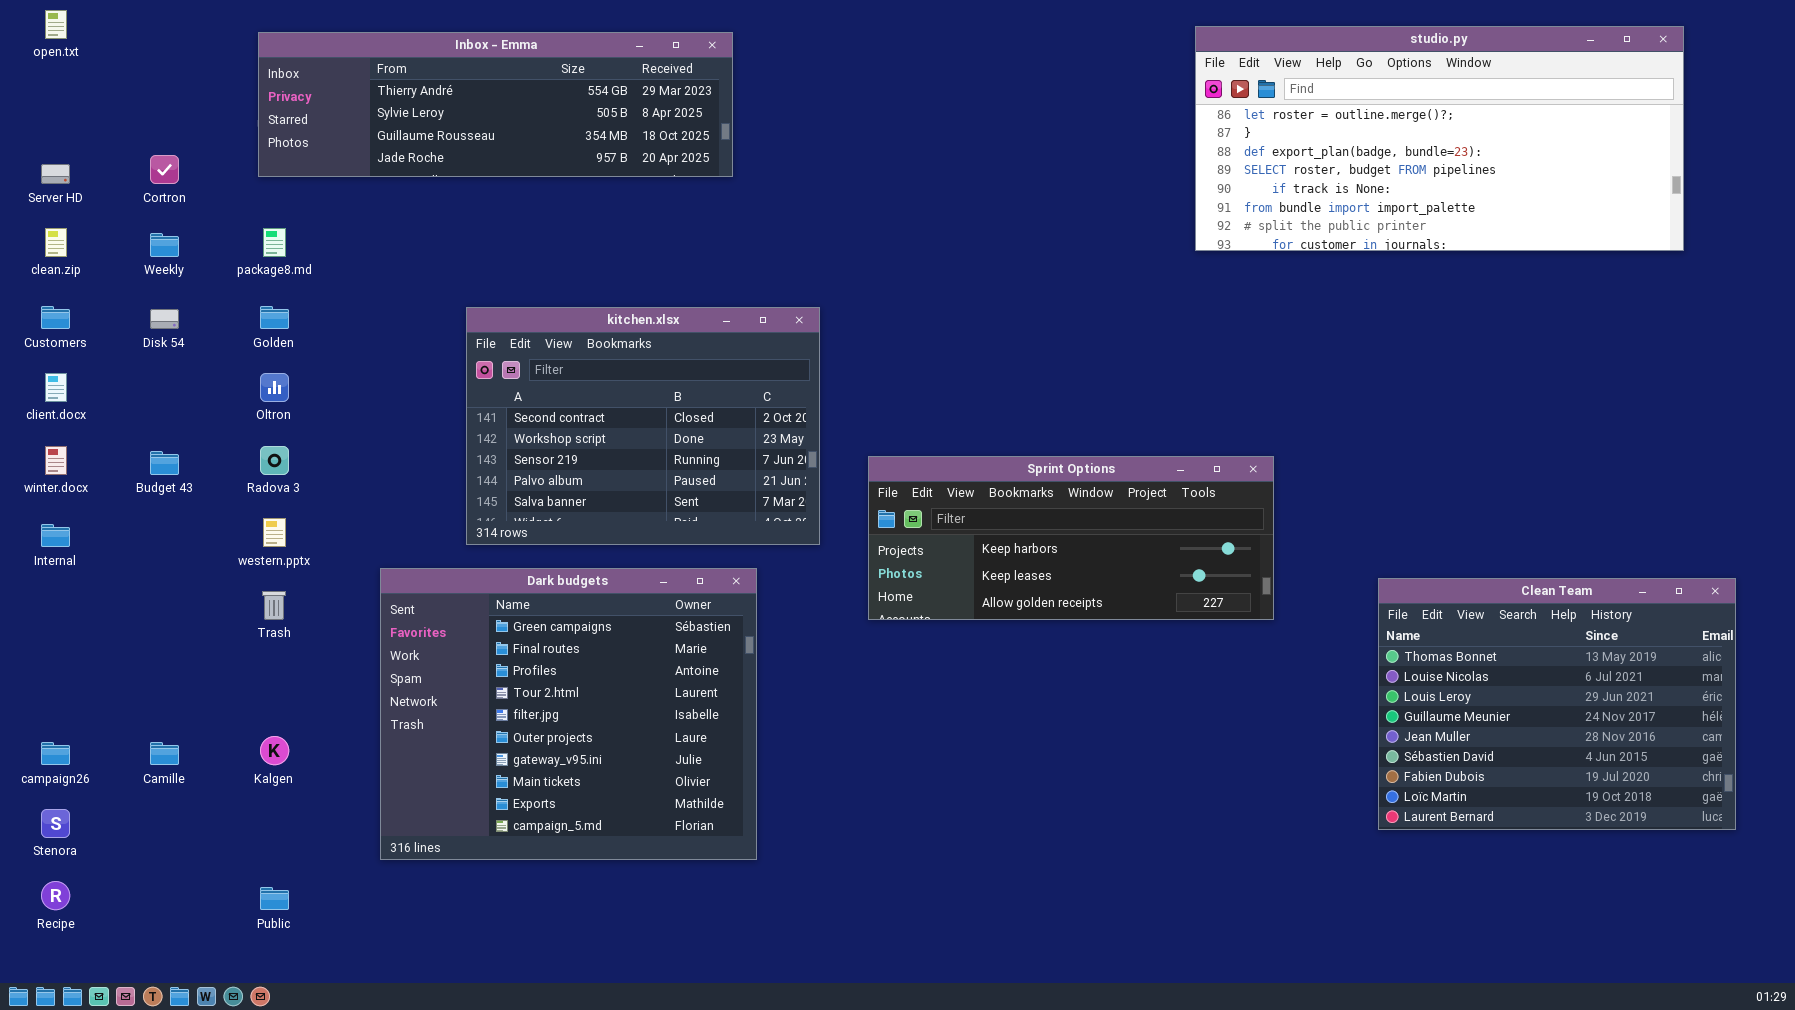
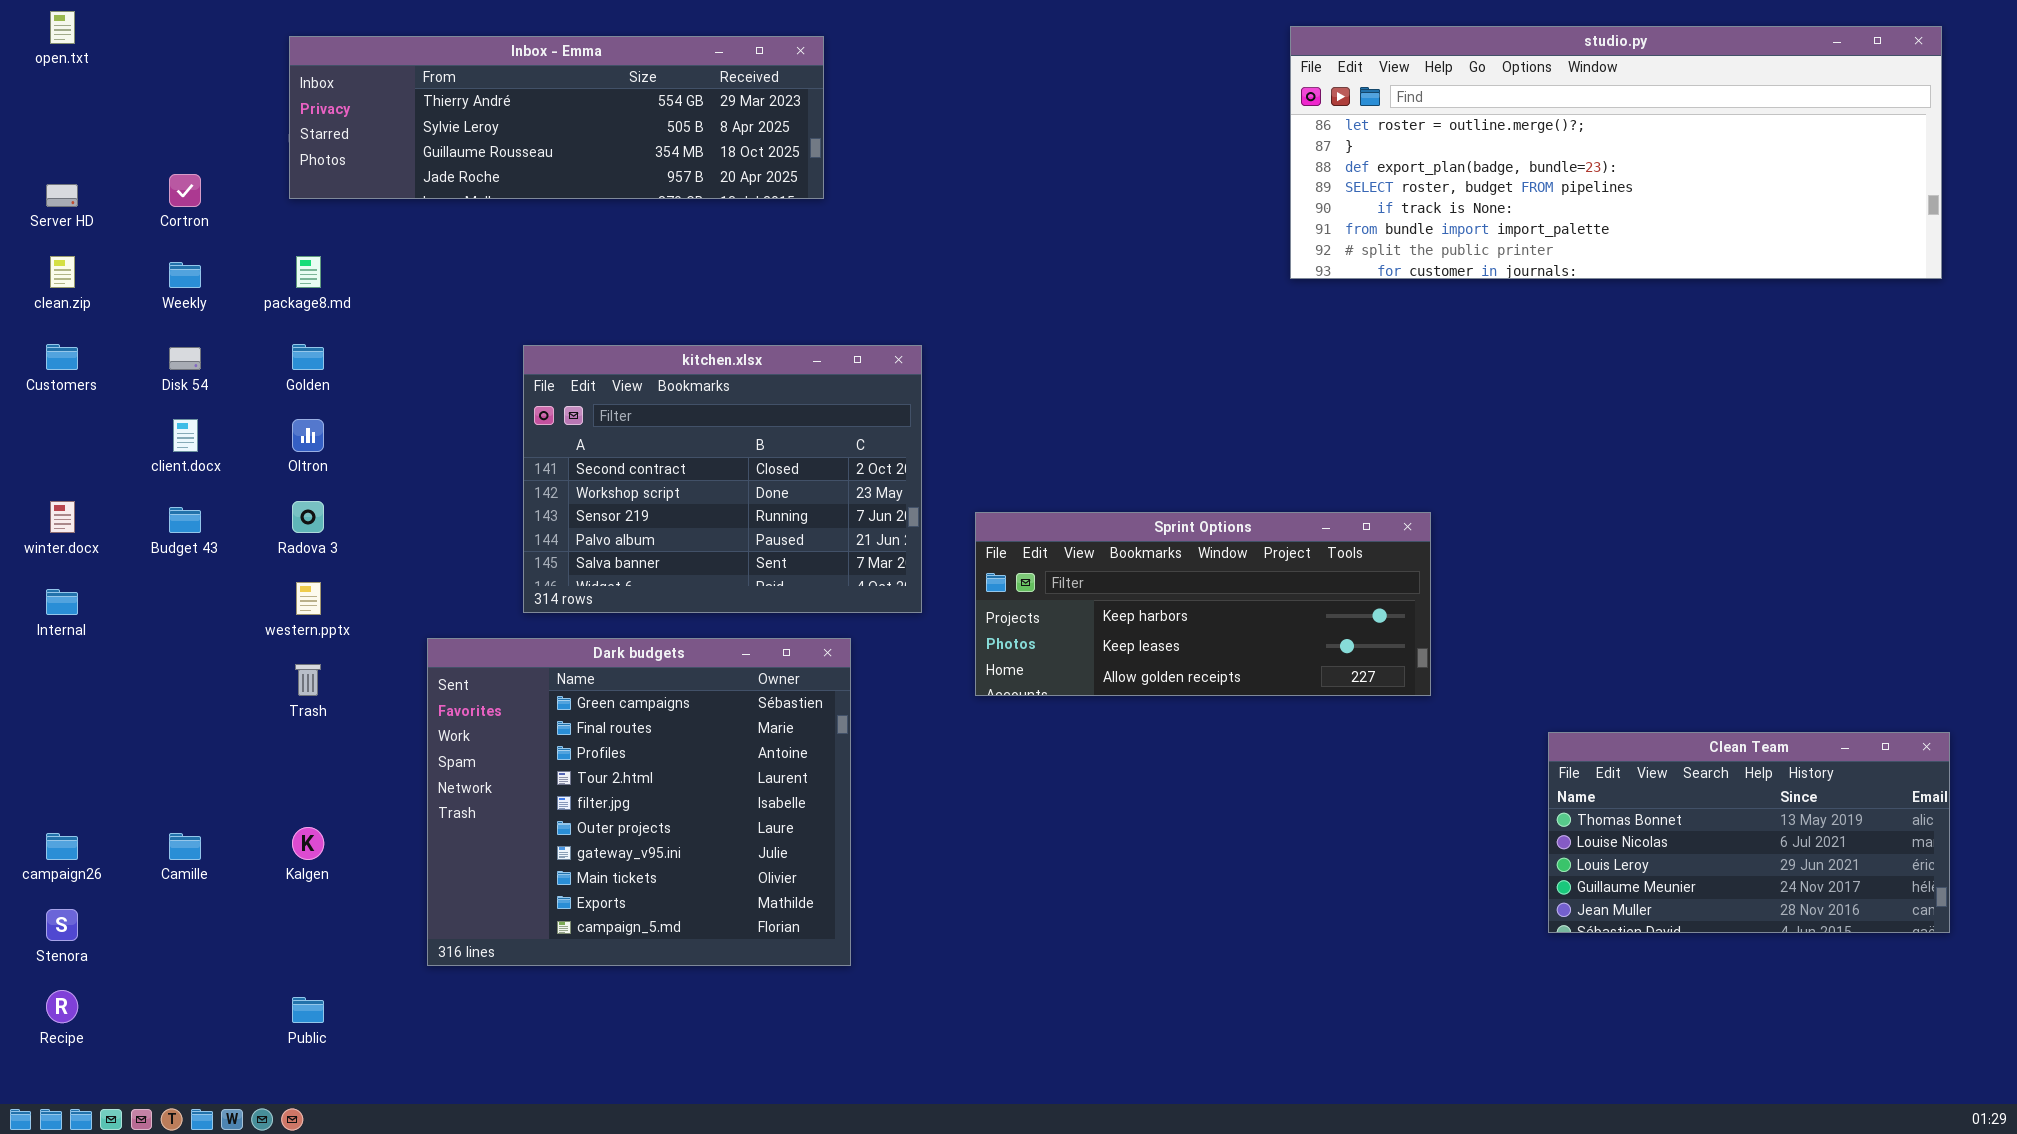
studio.py: [1195,26,1684,251] -> [1290,26,1942,279], moved, resized
client.docx: [45,373,67,402] -> [173,419,198,452], moved
Clean Team: [1378,578,1736,830] -> [1548,732,1950,933], resized

